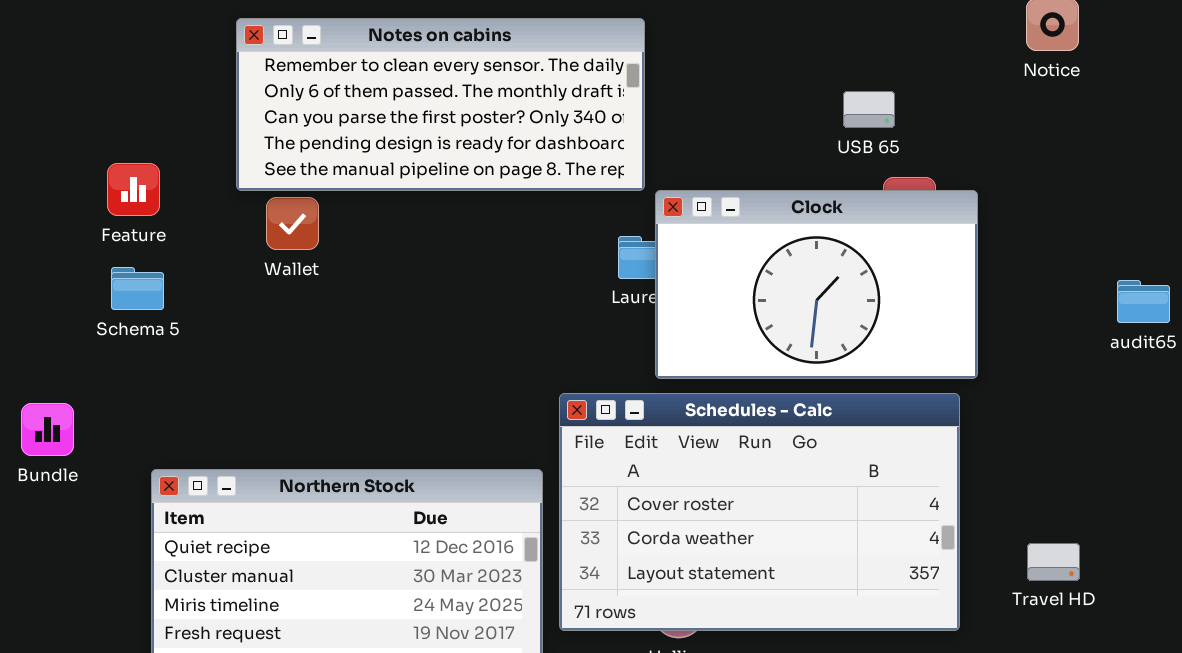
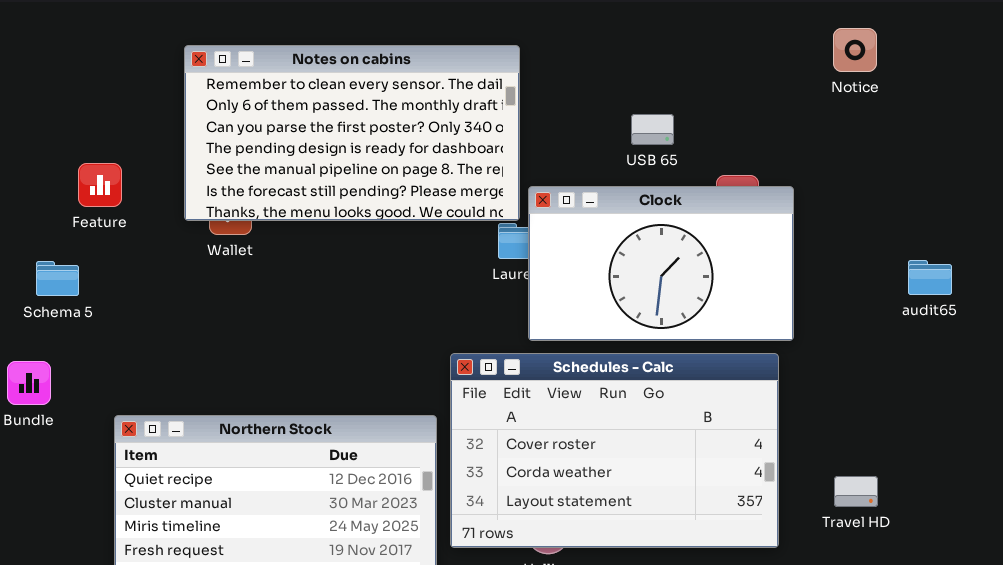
Notes on cabins: [236,18,645,191] -> [184,45,520,221], resized
USB 65: [843,91,895,128] -> [631,114,674,145], moved
Schema 5: [111,267,164,310] -> [36,261,79,296], moved

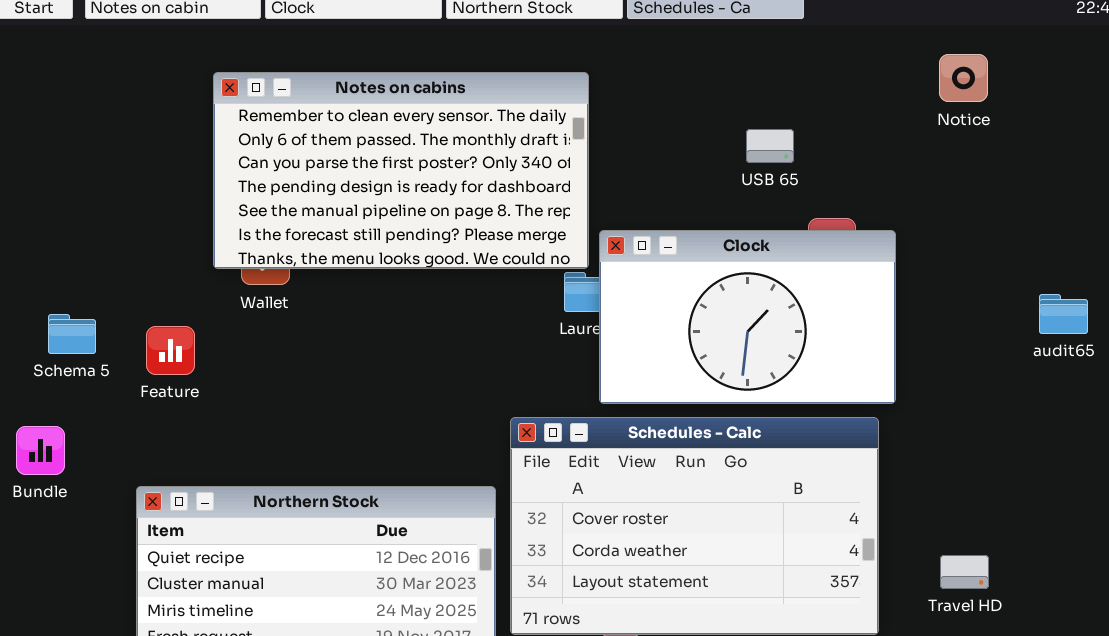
USB 65: [631,114,674,145] -> [746,129,794,163], moved
Feature: [78,163,122,207] -> [146,326,195,375], moved
audit65: [908,260,952,295] -> [1039,294,1088,334], moved

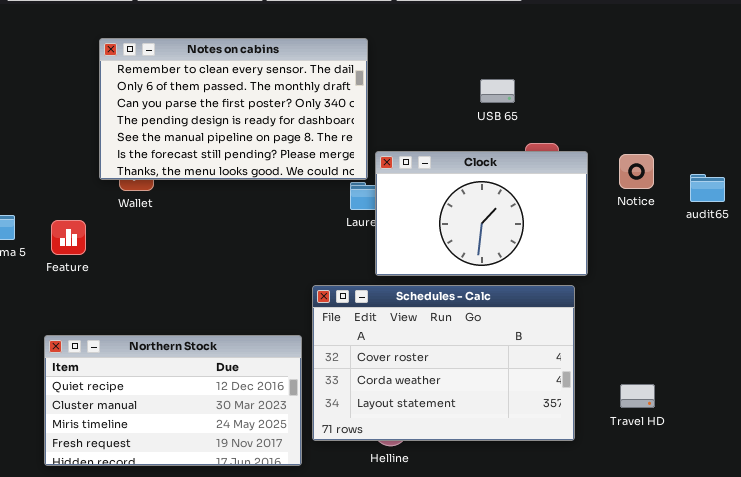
Notice: [939,54,988,102] -> [619,154,654,189], moved
audit65: [1039,294,1088,334] -> [690,174,725,202], moved

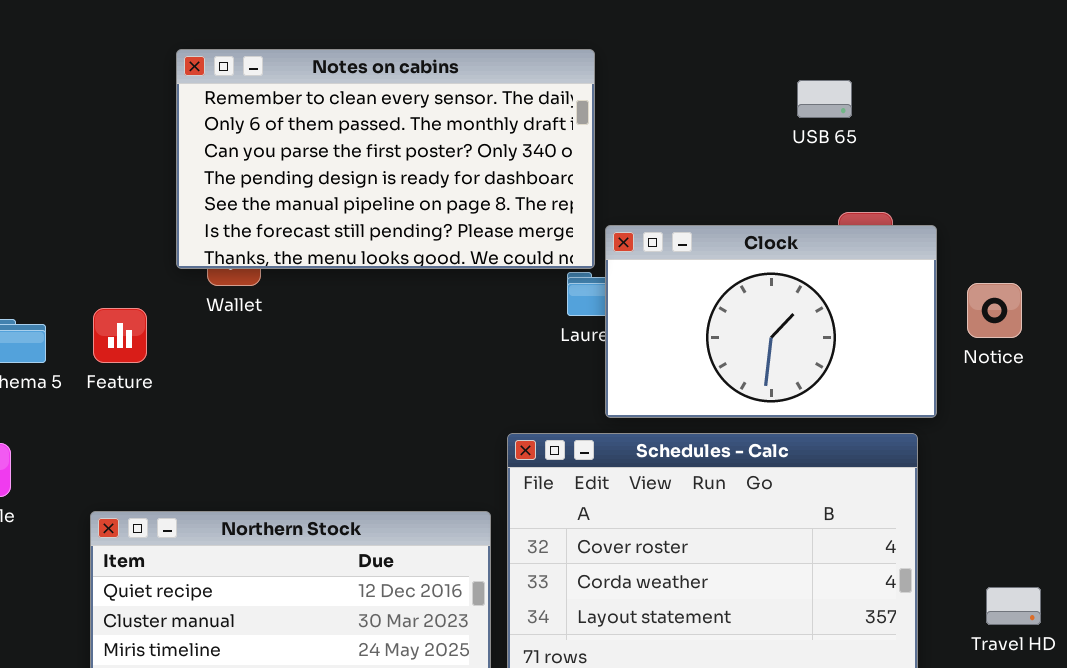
USB 65: [480,79,515,103] -> [797,80,852,118], moved
Notice: [619,154,654,189] -> [967,283,1022,338], moved
Feature: [51,220,86,255] -> [93,308,147,363], moved

